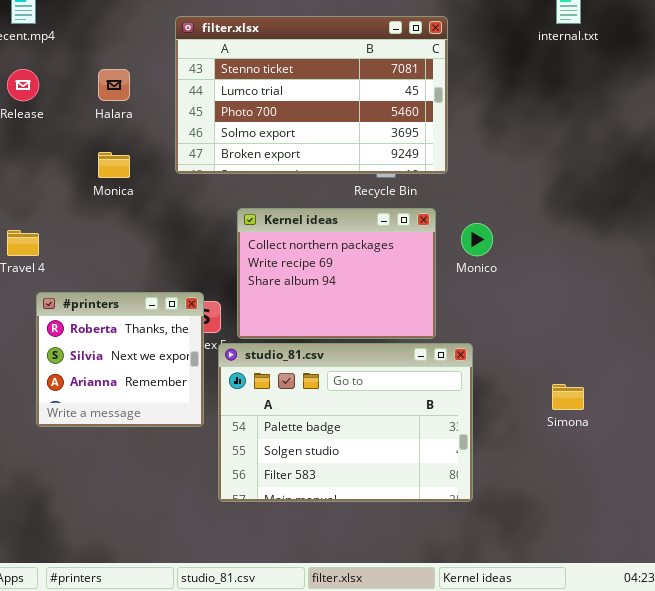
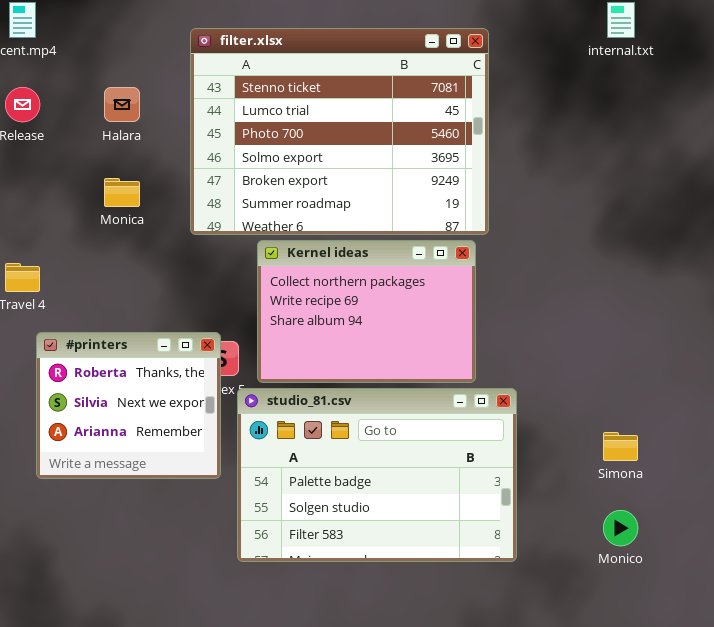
filter.xlsx: [175,16,448,174] -> [190,28,489,235], resized
Monico: [461,223,493,256] -> [603,510,638,546], moved

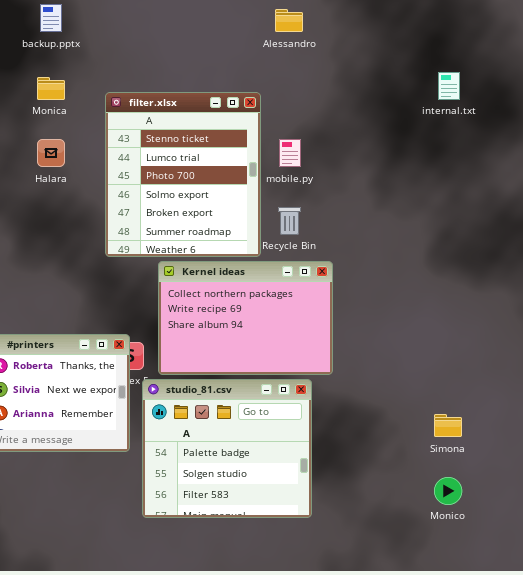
filter.xlsx: [190,28,489,235] -> [105,92,261,257], resized
Monica: [104,178,140,207] -> [37,77,65,100], moved
studio_81.csv: [237,388,517,562] -> [142,379,312,518], resized

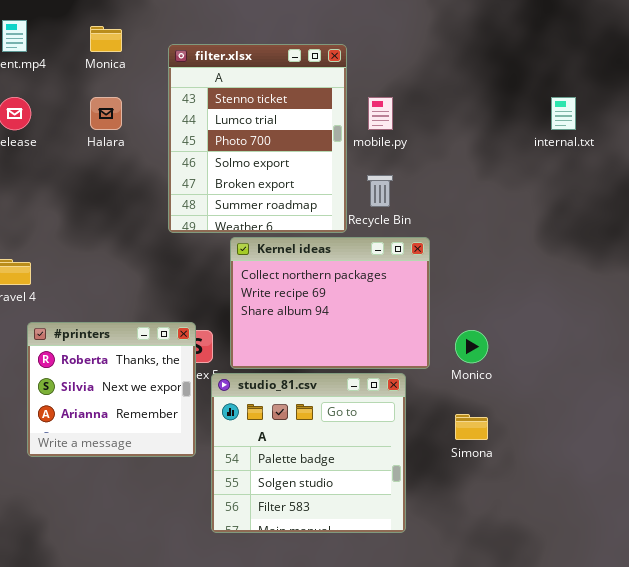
internal.txt: [438,72,460,100] -> [551,97,576,130], moved
Simona: [434,414,462,437] -> [455,414,488,440], moved
Monico: [434,477,462,505] -> [455,330,488,363], moved

